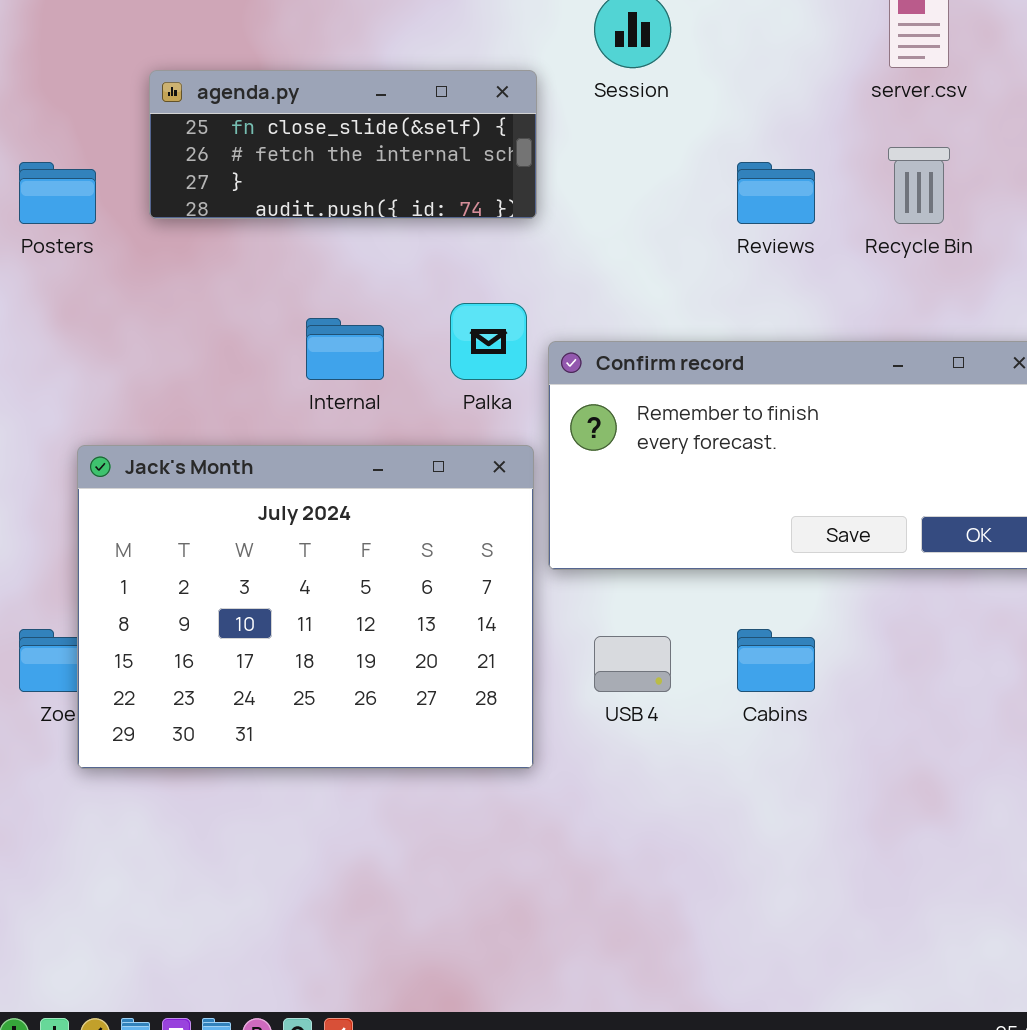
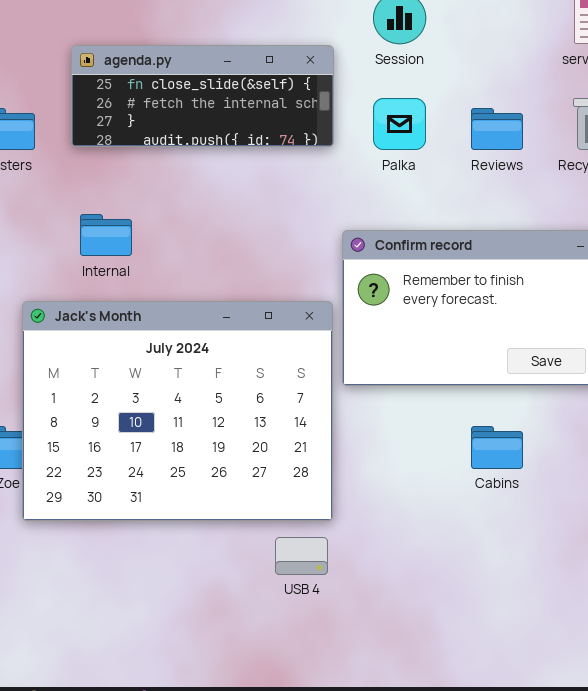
Palka: [450,303,527,380] -> [373,98,426,150], moved
Internal: [306,318,384,380] -> [80,214,132,256], moved
USB 4: [594,636,671,692] -> [275,537,328,575], moved

